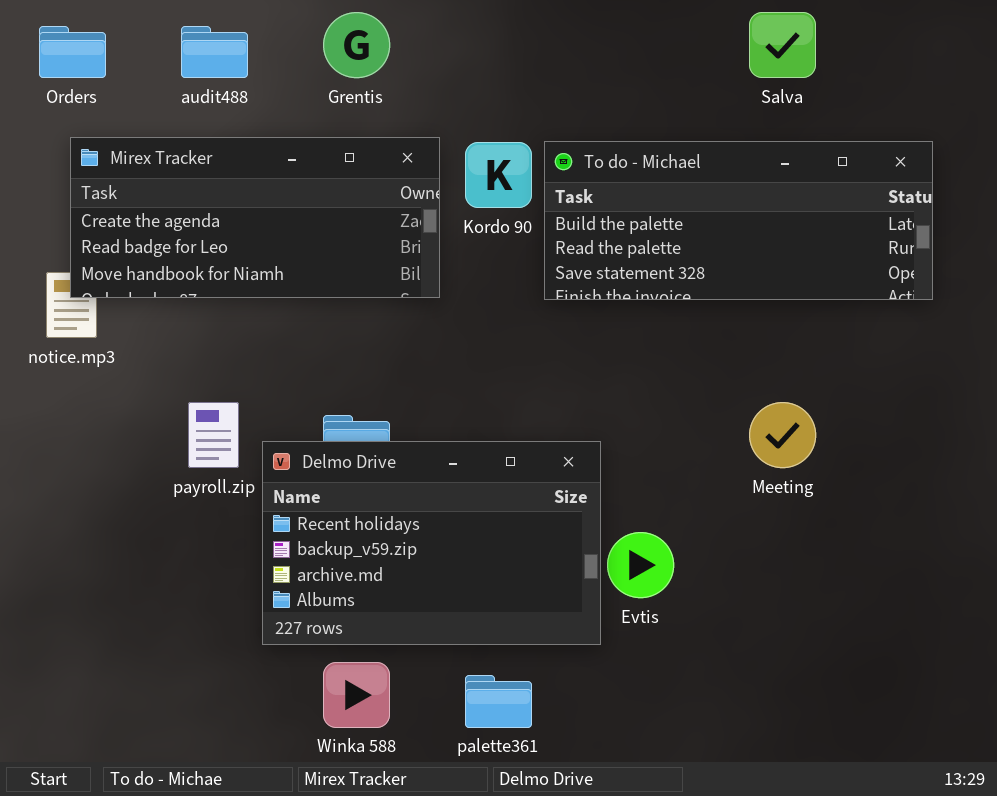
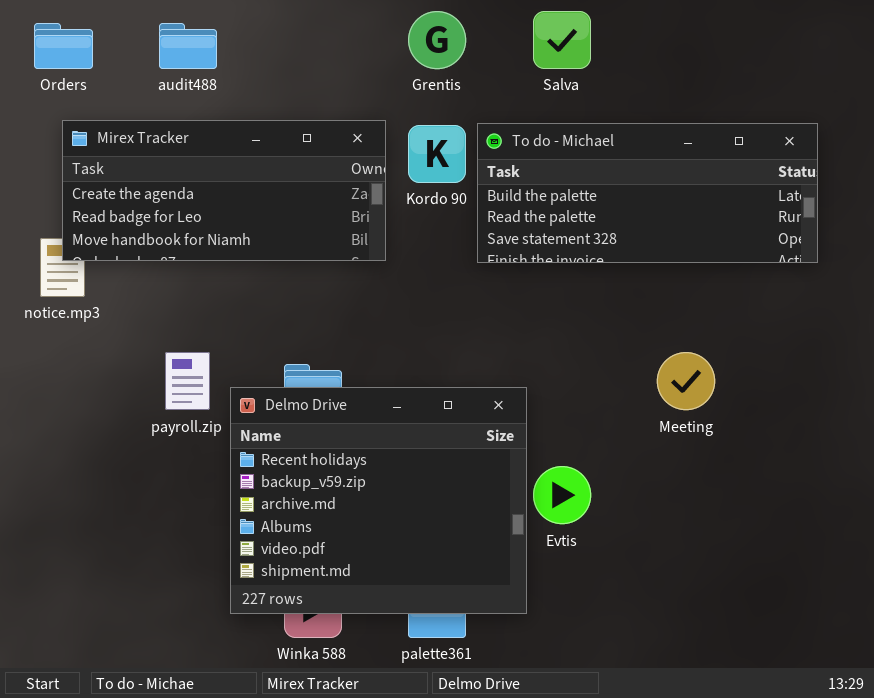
Grentis: [323,12,390,78] -> [408,11,466,69], moved
Salva: [749,12,816,78] -> [533,11,591,69], moved
Delmo Drive: [262,441,601,645] -> [230,387,527,614], resized

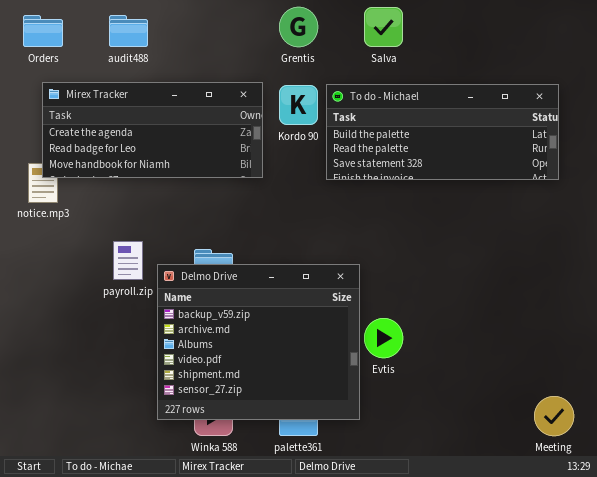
Meeting: [657,352,715,410] -> [534,396,574,436], moved
Delmo Drive: [230,387,527,614] -> [157,264,360,420], scrolled down 1 row

